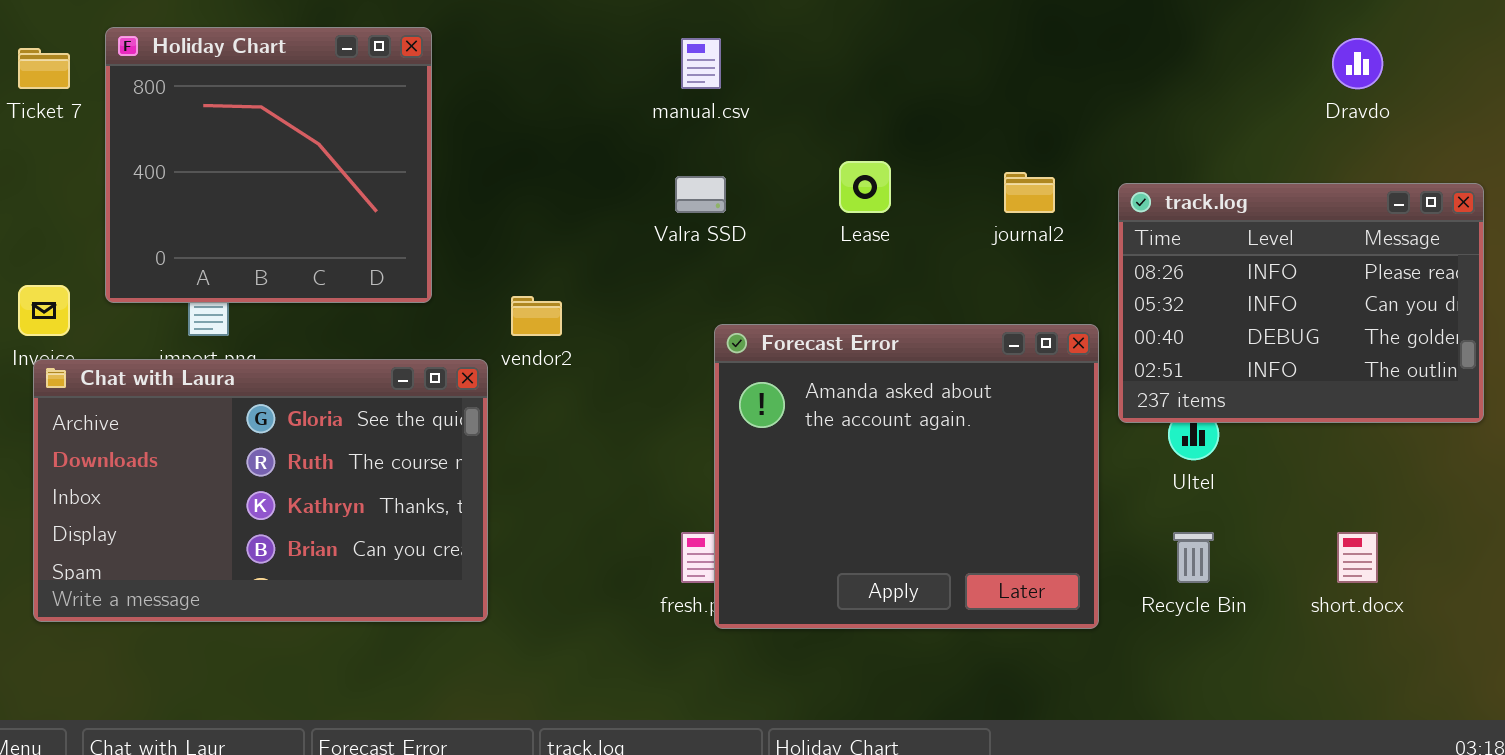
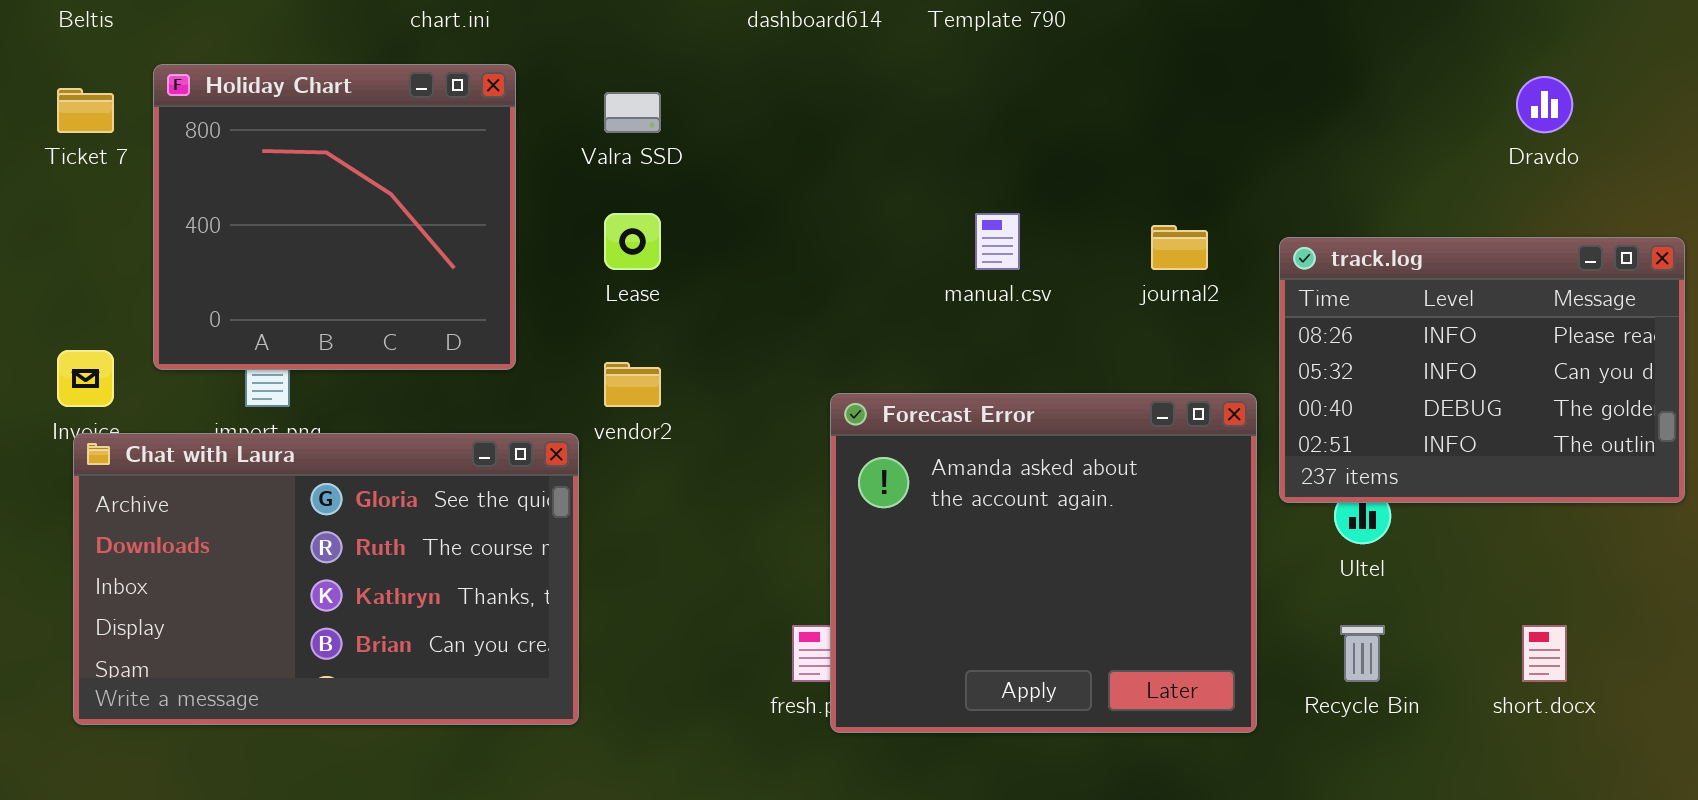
manual.csv: [681,38,721,89] -> [975,213,1020,270], moved
Lease: [839,161,891,213] -> [604,213,661,270], moved
Valra SSD: [675,176,726,213] -> [604,92,661,133], moved

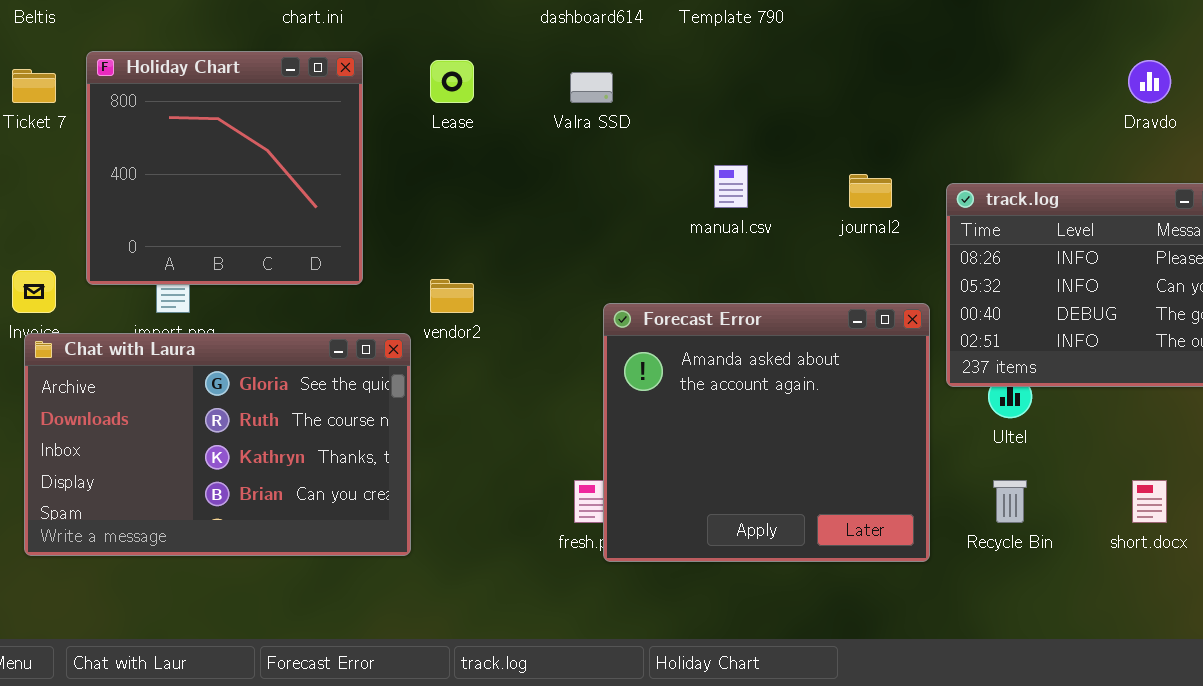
Valra SSD: [604,92,661,133] -> [570,72,613,103], moved
Lease: [604,213,661,270] -> [430,60,474,103], moved

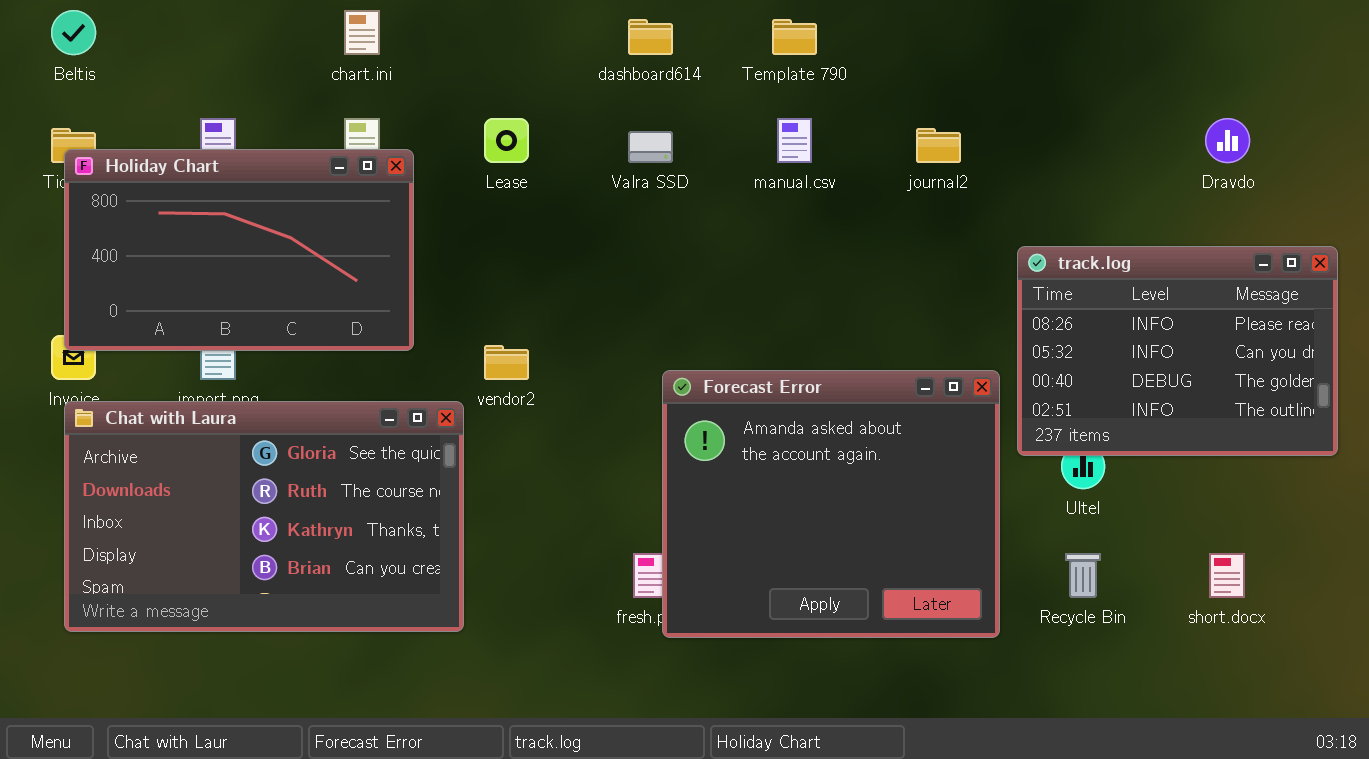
Holiday Chart: [86,51,363,285] -> [64,149,414,351], resized
manual.csv: [714,165,748,208] -> [777,118,812,163], moved
journal2: [849,174,892,208] -> [916,128,961,163], moved

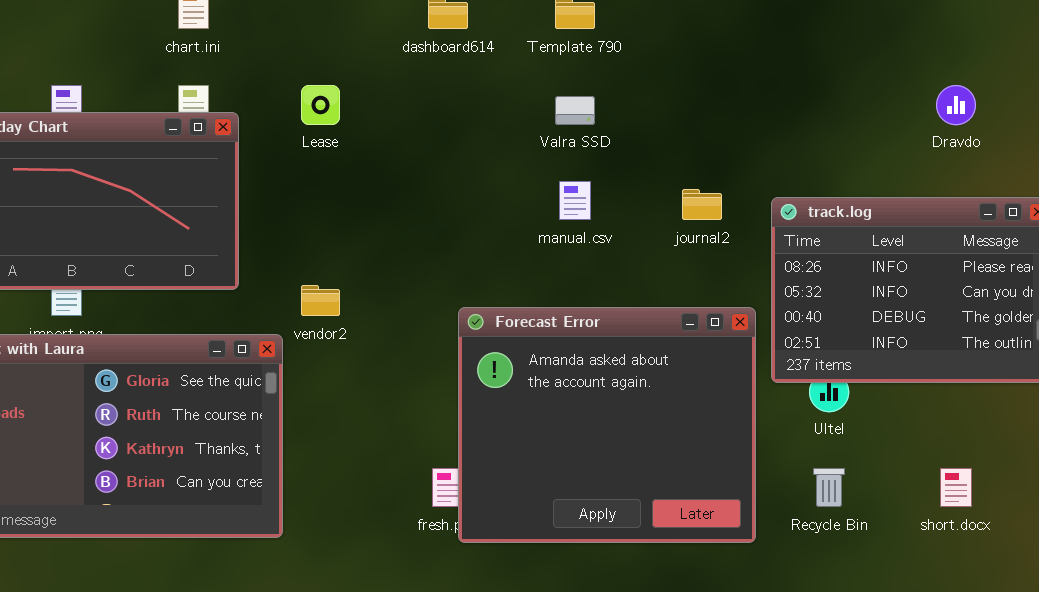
manual.csv: [777,118,812,163] -> [559,181,591,220], moved
journal2: [916,128,961,163] -> [682,189,722,220], moved
Valra SSD: [628,131,673,163] -> [555,96,595,125], moved

